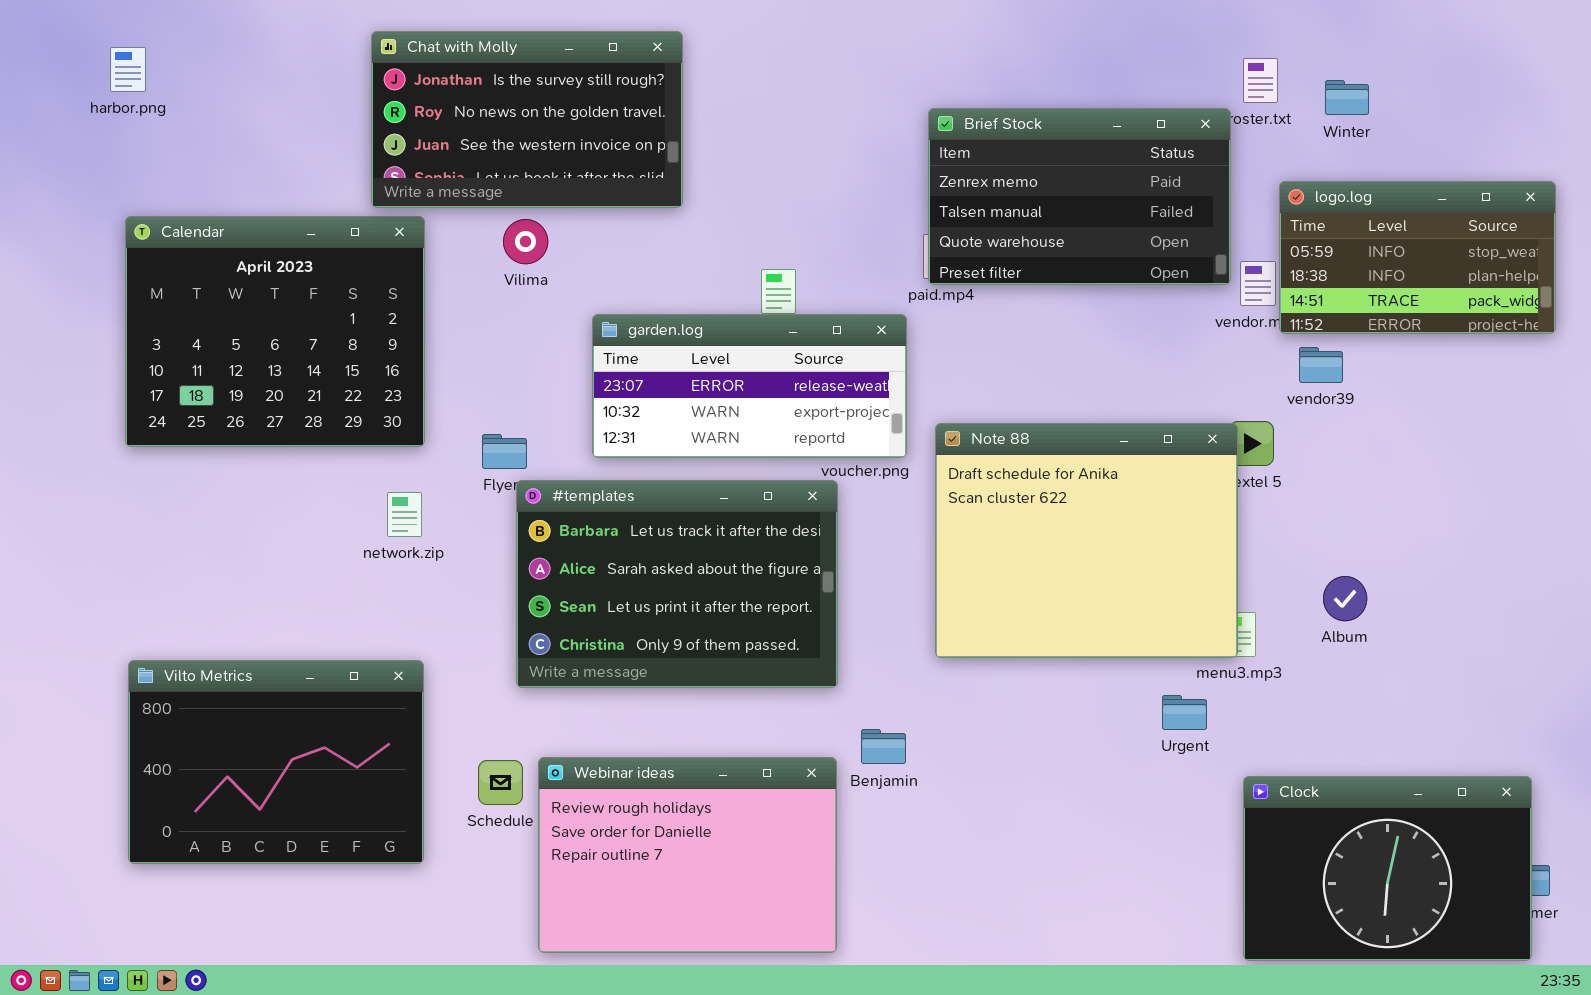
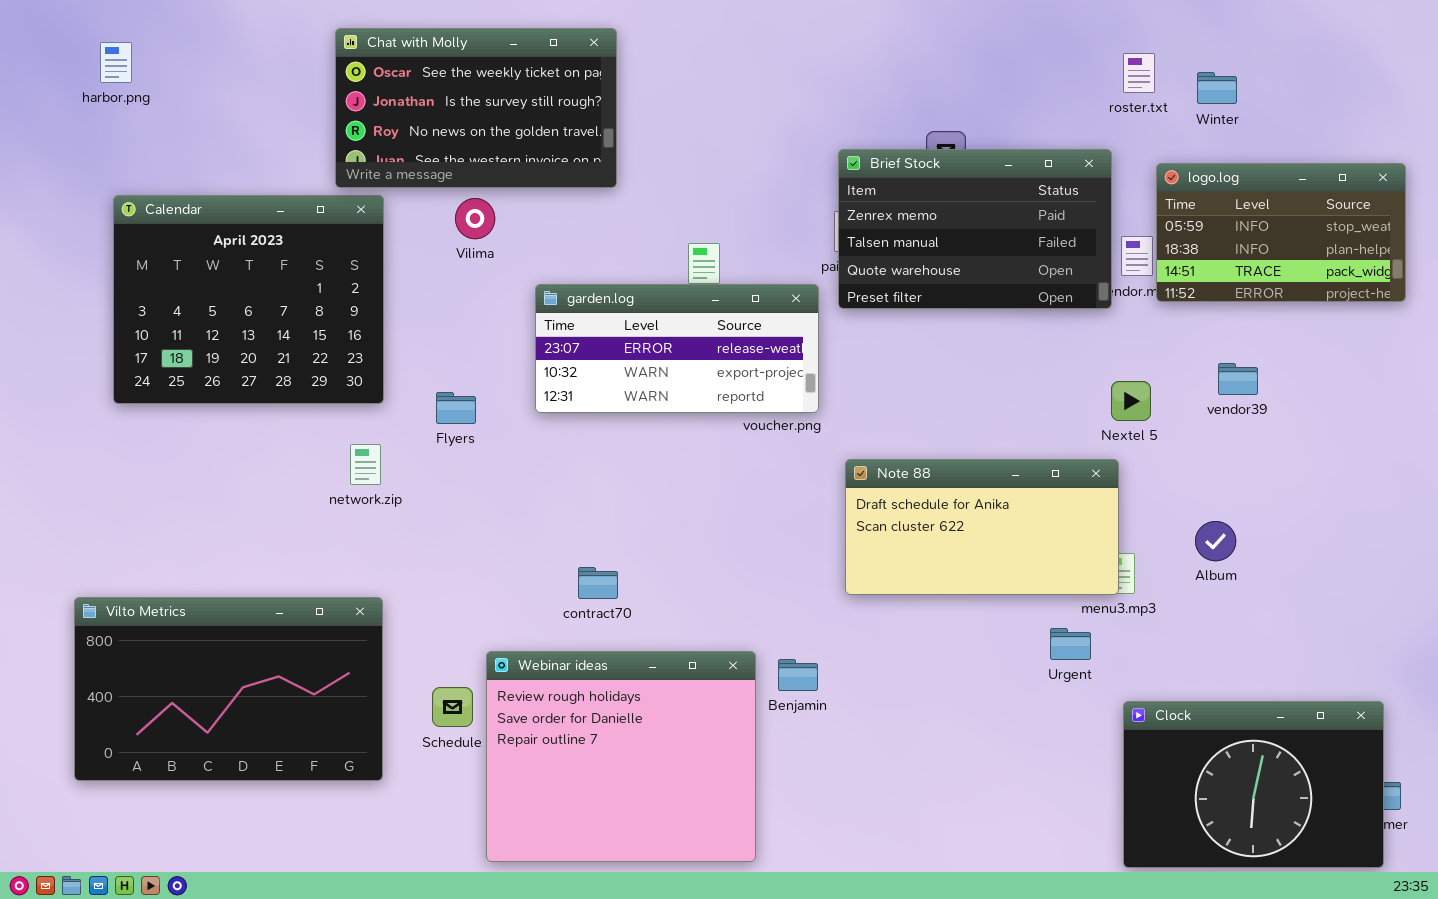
Chat with Molly: [371,31,683,208] -> [335,28,617,188], scrolled up 1 row
Brief Stock: [928,108,1231,285] -> [838,149,1112,309], moved
vendor39: [1299,347,1343,383] -> [1218,363,1258,395], moved
Note 88: [935,423,1238,658] -> [845,459,1119,595], resized
#templates: [516,480,838,688] -> none, closed
Vilto Metrics: [128,660,424,864] -> [74,597,383,781], resized
Webinar ideas: [538,757,837,953] -> [486,651,756,862], resized

